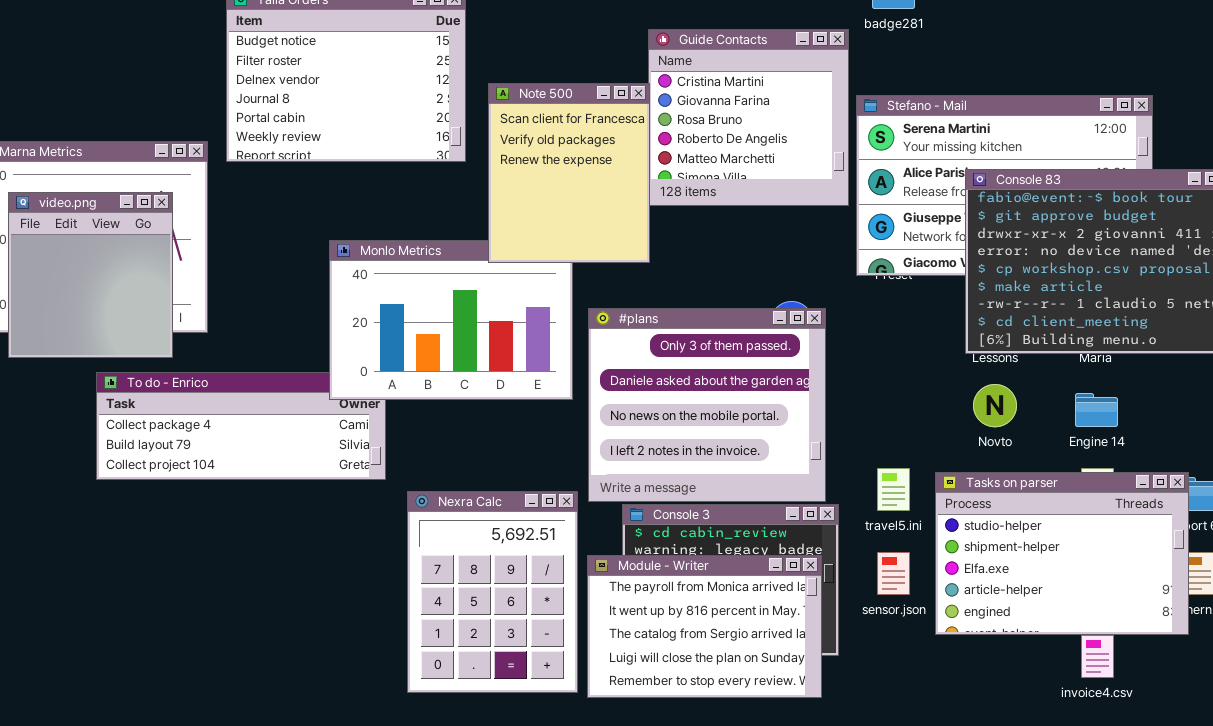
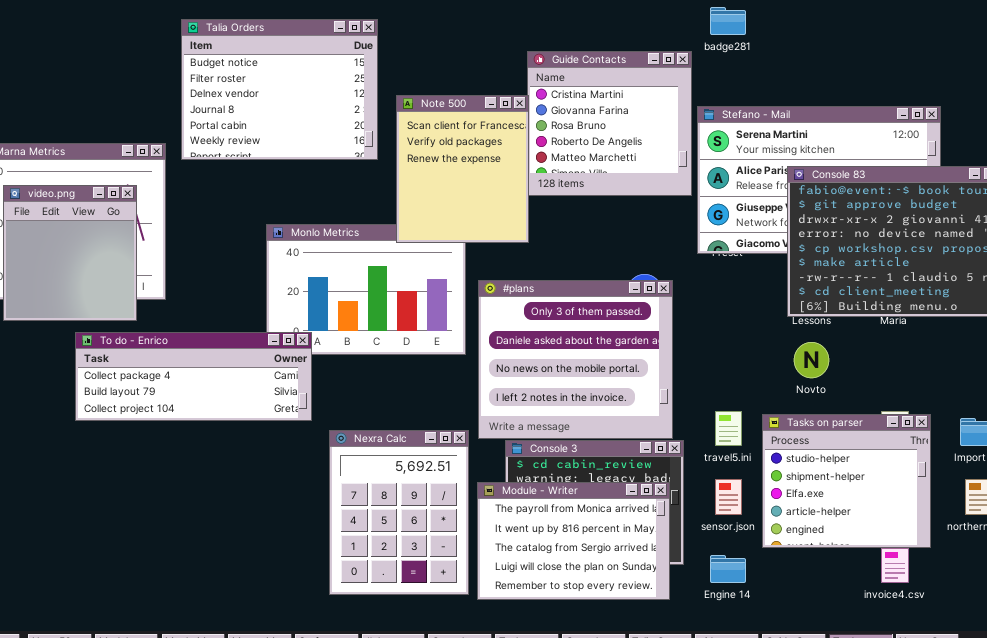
To do - Enrico: [96,372,386,480] -> [75,332,312,421], raised
Engine 14: [1075,393,1118,427] -> [710,555,746,583], moved
Tasks on parser: [935,472,1189,635] -> [762,414,931,548], resized

